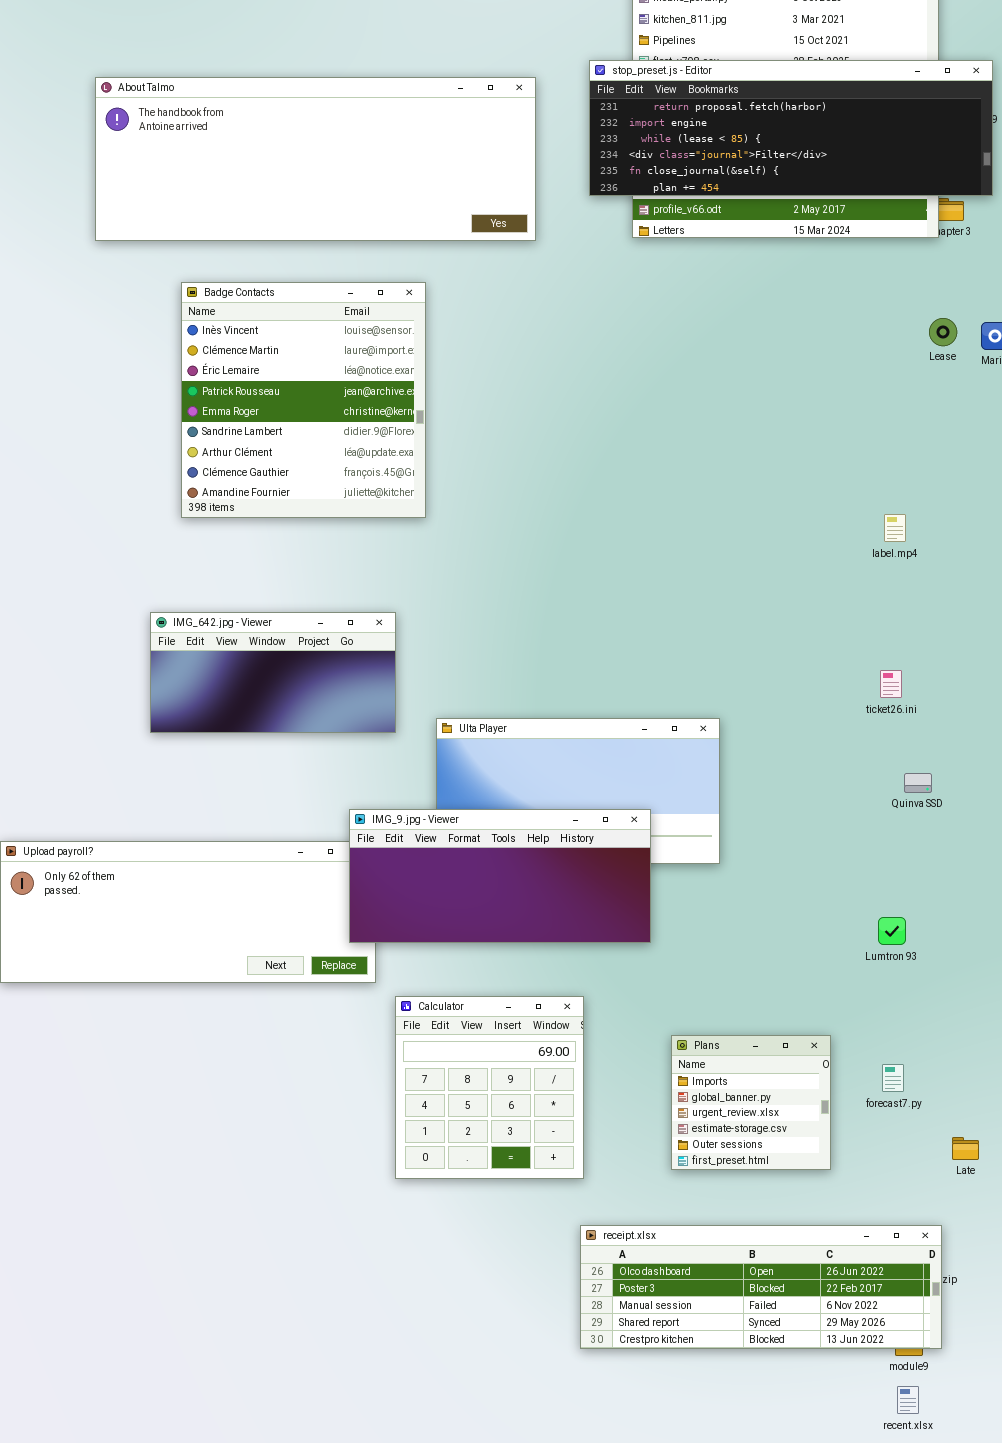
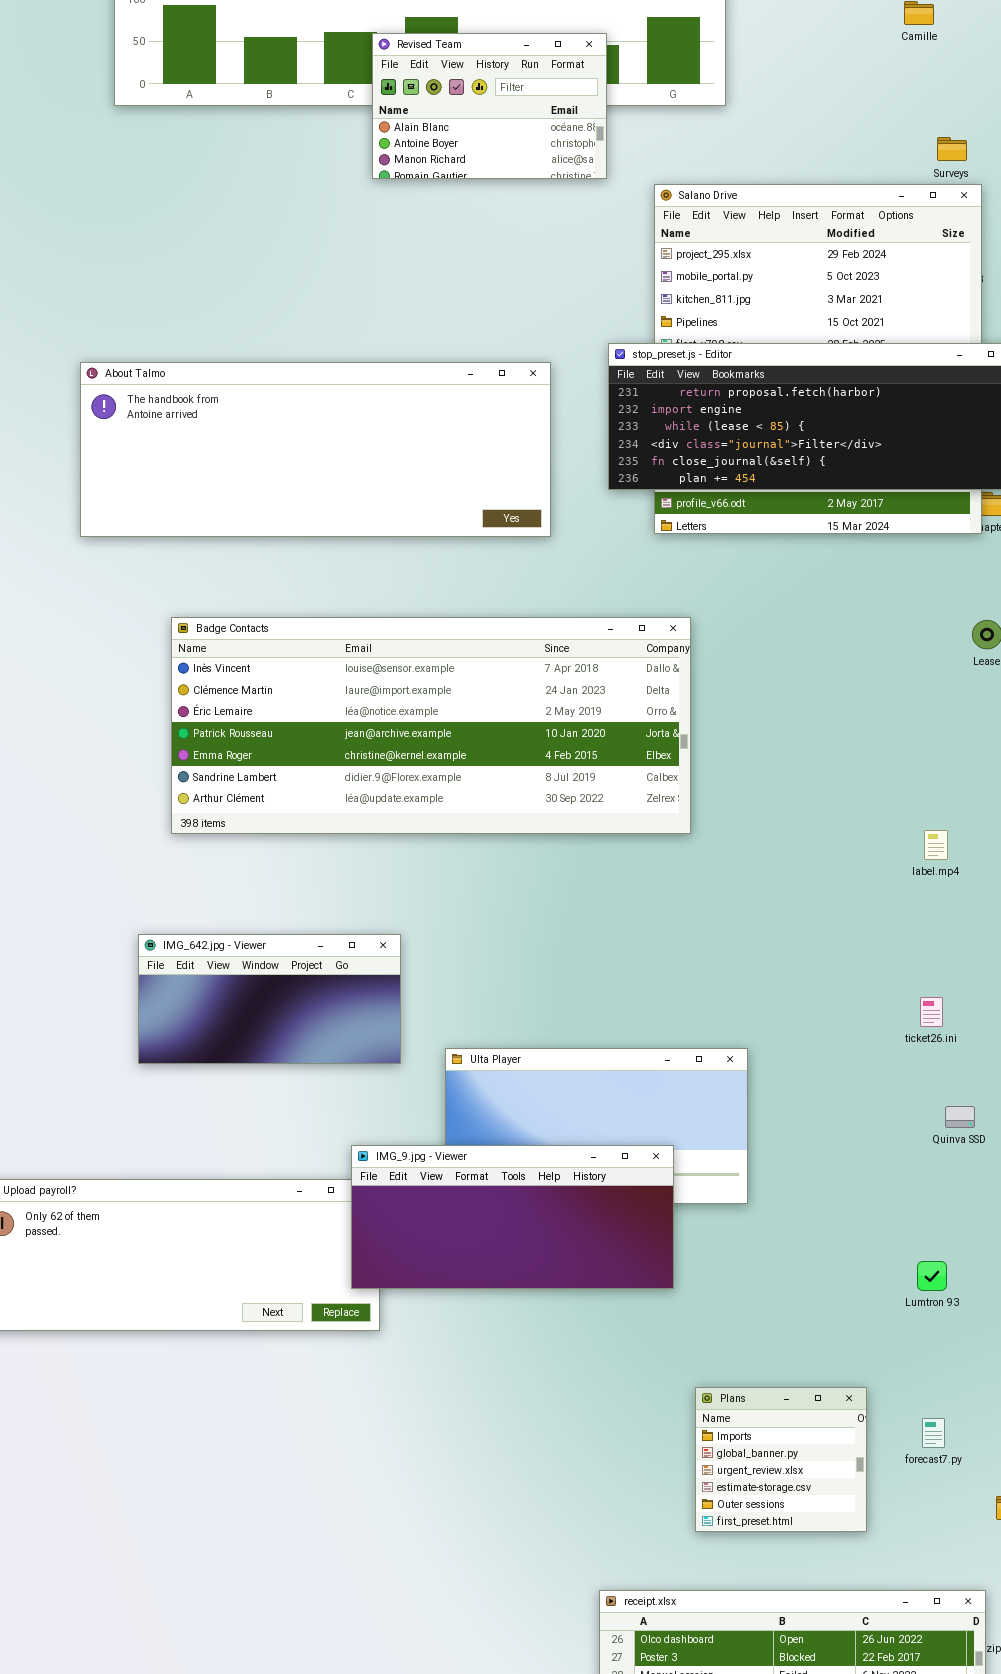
Badge Contacts: [181,282,426,518] -> [171,617,691,834], resized
Calculator: [395,996,584,1179] -> none, closed

